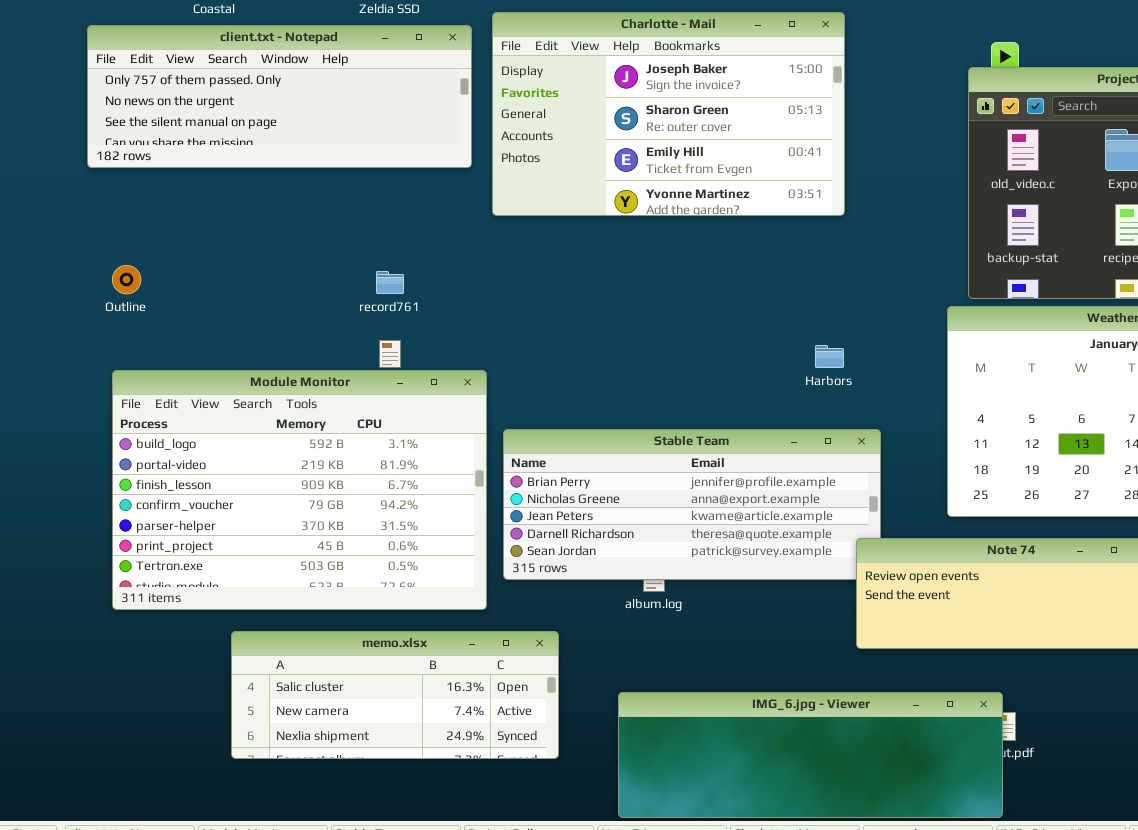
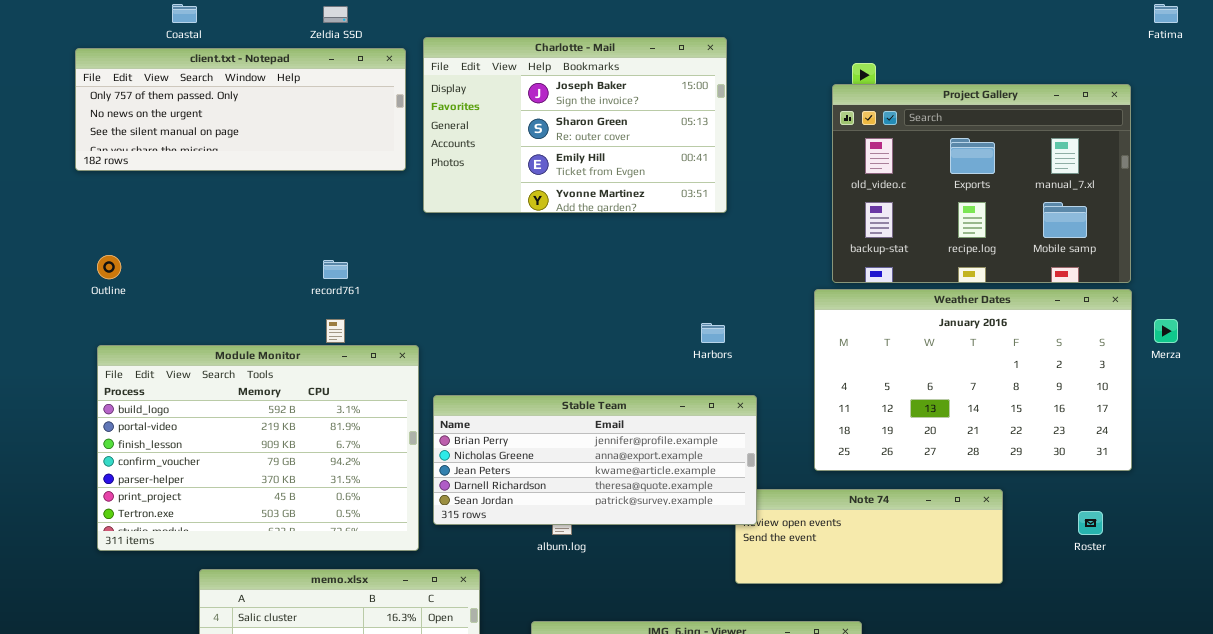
Stable Team: [503,429,881,580] -> [433,395,757,525], raised

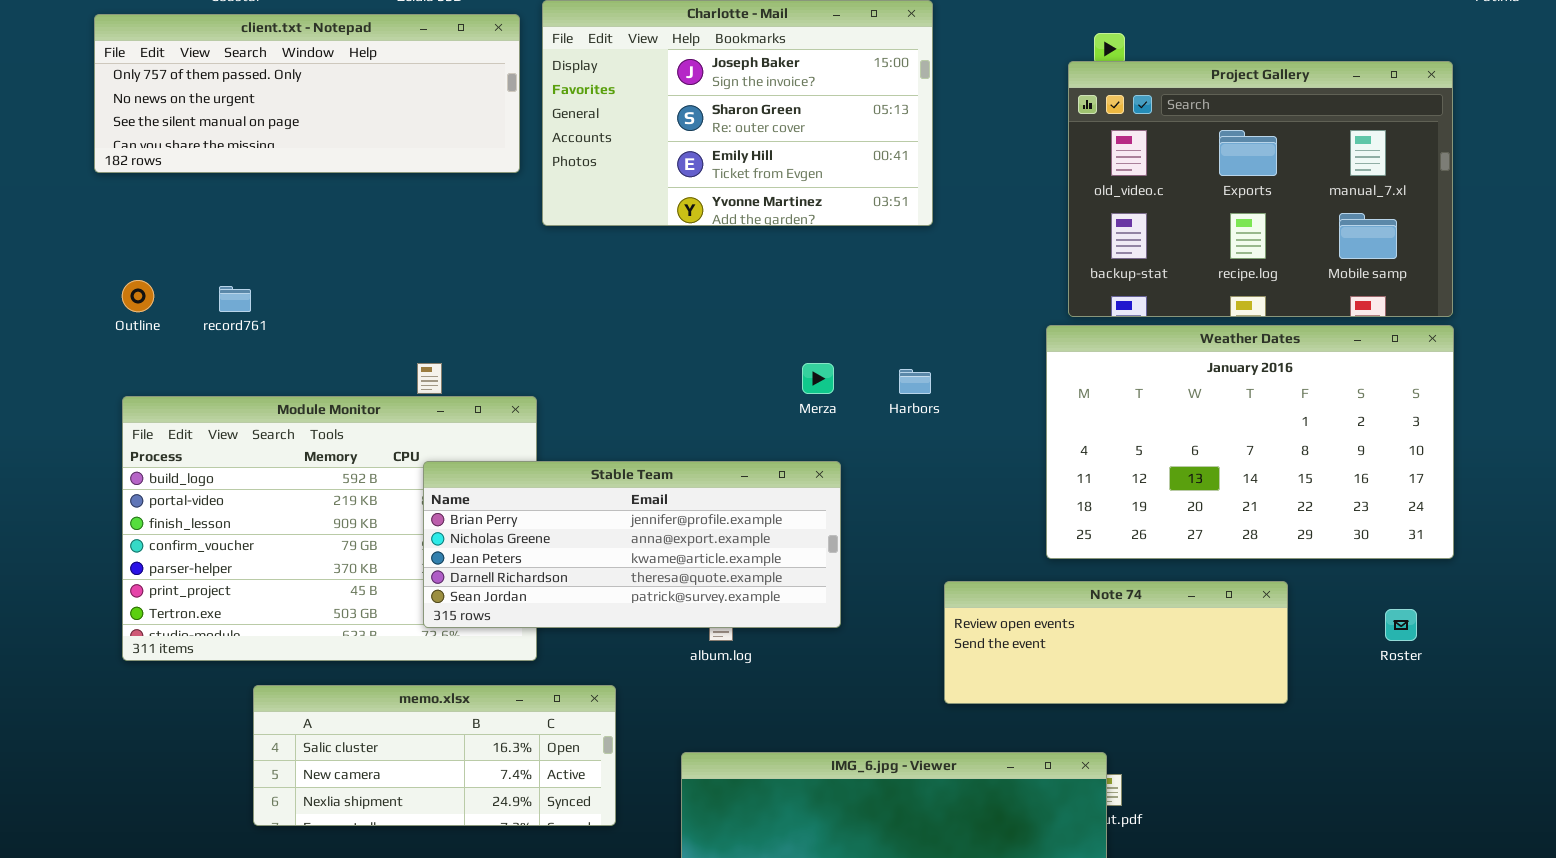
record761: [323,260,348,279] -> [219,286,251,312], moved
Merza: [1154,319,1178,343] -> [802,363,834,394], moved
Stable Team: [433,395,757,525] -> [423,461,841,628], moved

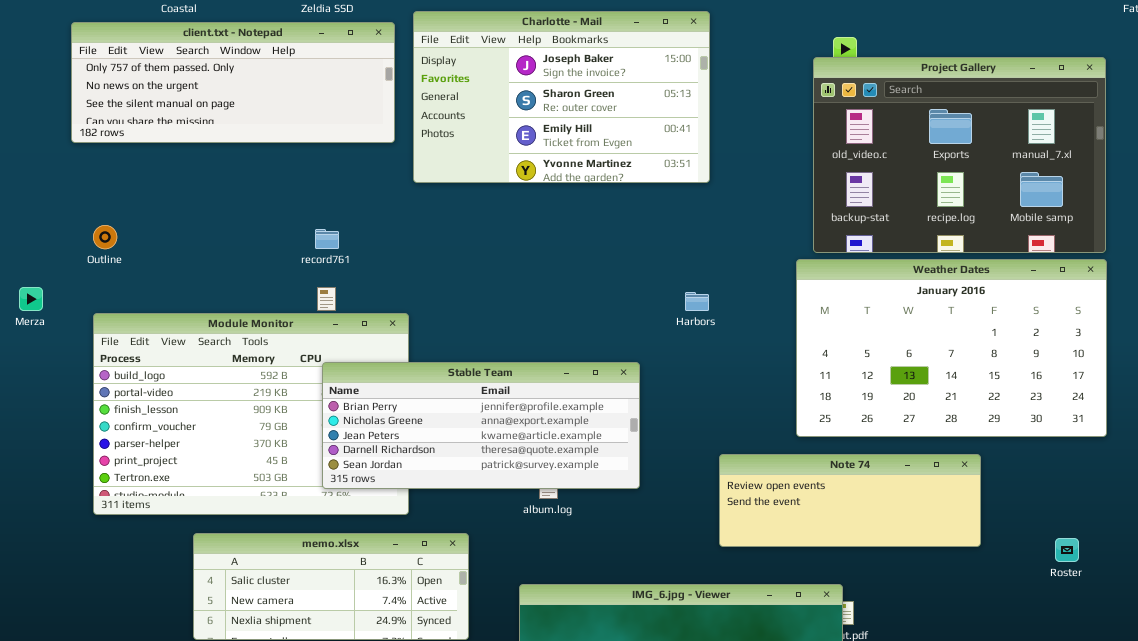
record761: [219,286,251,312] -> [315,229,339,249], moved
Merza: [802,363,834,394] -> [19,287,43,311], moved
Roster: [1385,609,1417,641] -> [1055,538,1079,562], moved

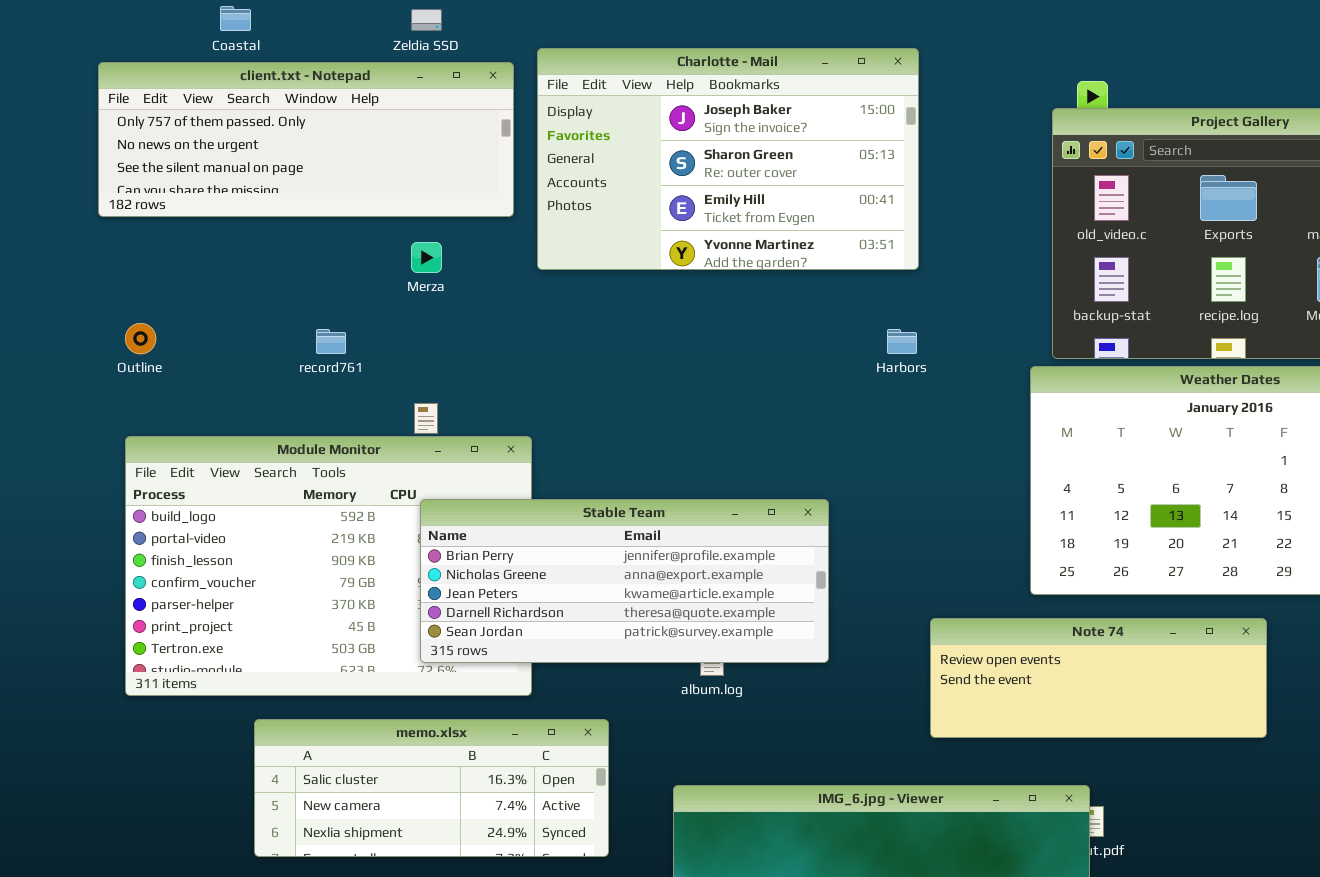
record761: [315,229,339,249] -> [316,329,346,354], moved
Merza: [19,287,43,311] -> [411,242,442,273], moved
Harbors: [685,292,709,311] -> [887,329,917,354], moved

